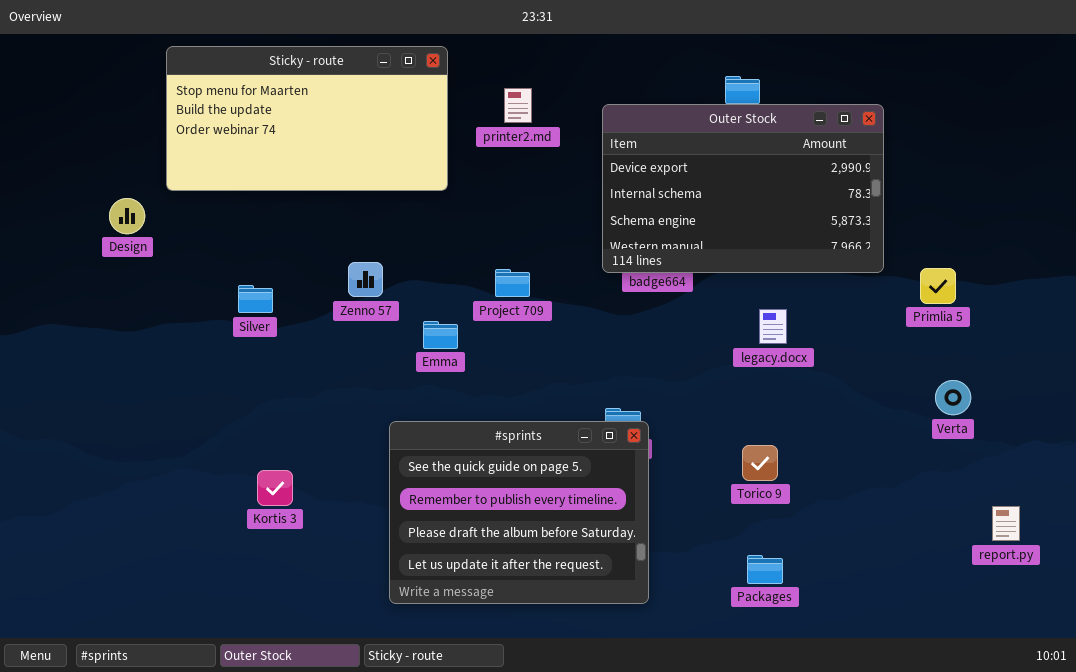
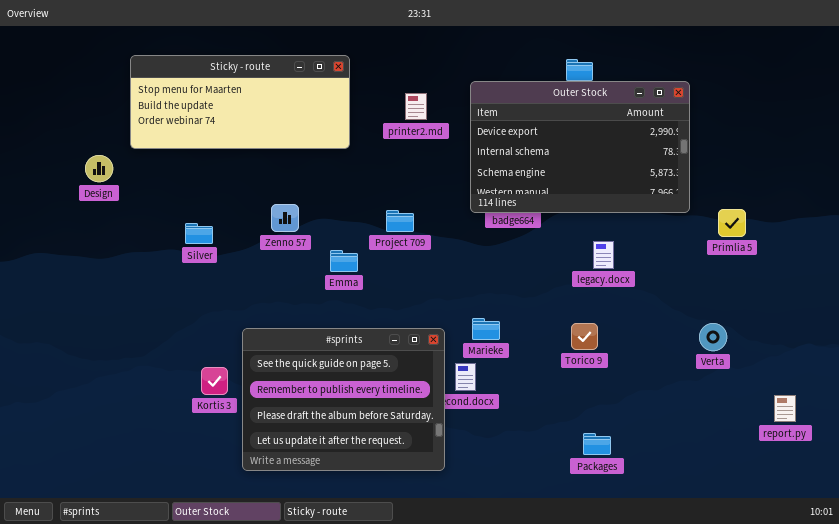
Sticky - route: [166,46,448,191] -> [130,55,350,149], resized
printer2.md: [504,88,532,123] -> [405,93,427,120], moved
Verta: [935,380,971,415] -> [699,323,727,351], moved
#sprints: [389,421,649,604] -> [242,328,445,471], moved
Torico 9: [742,445,778,481] -> [571,323,598,350], moved

